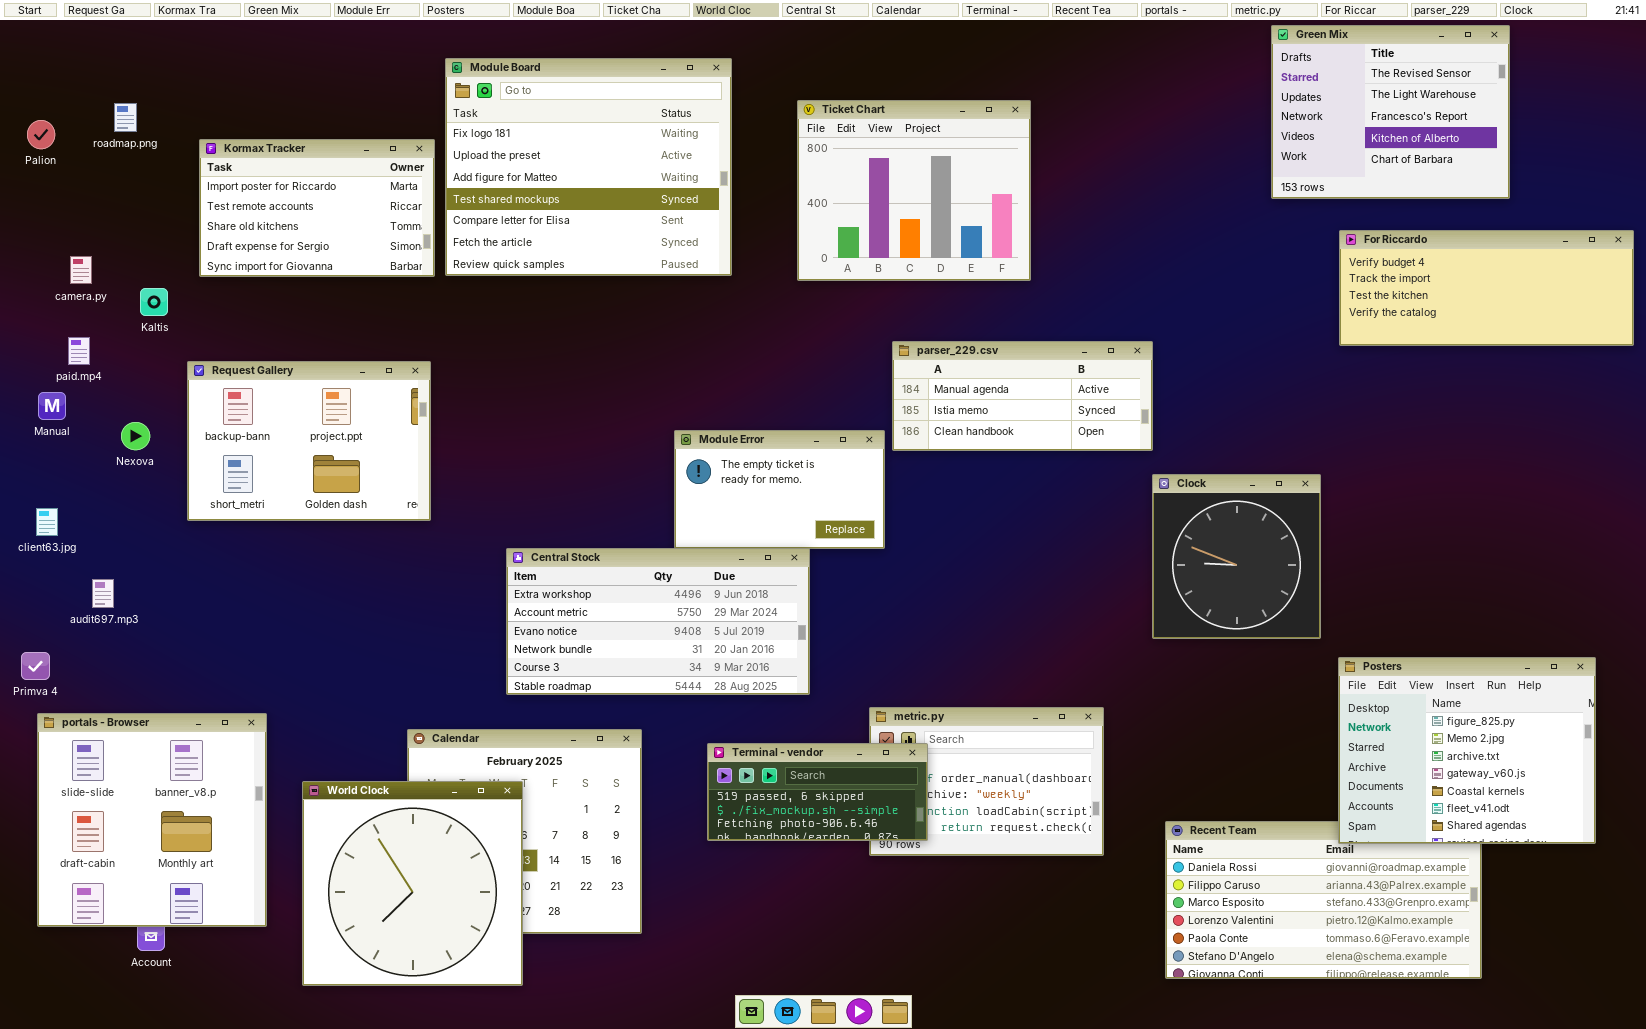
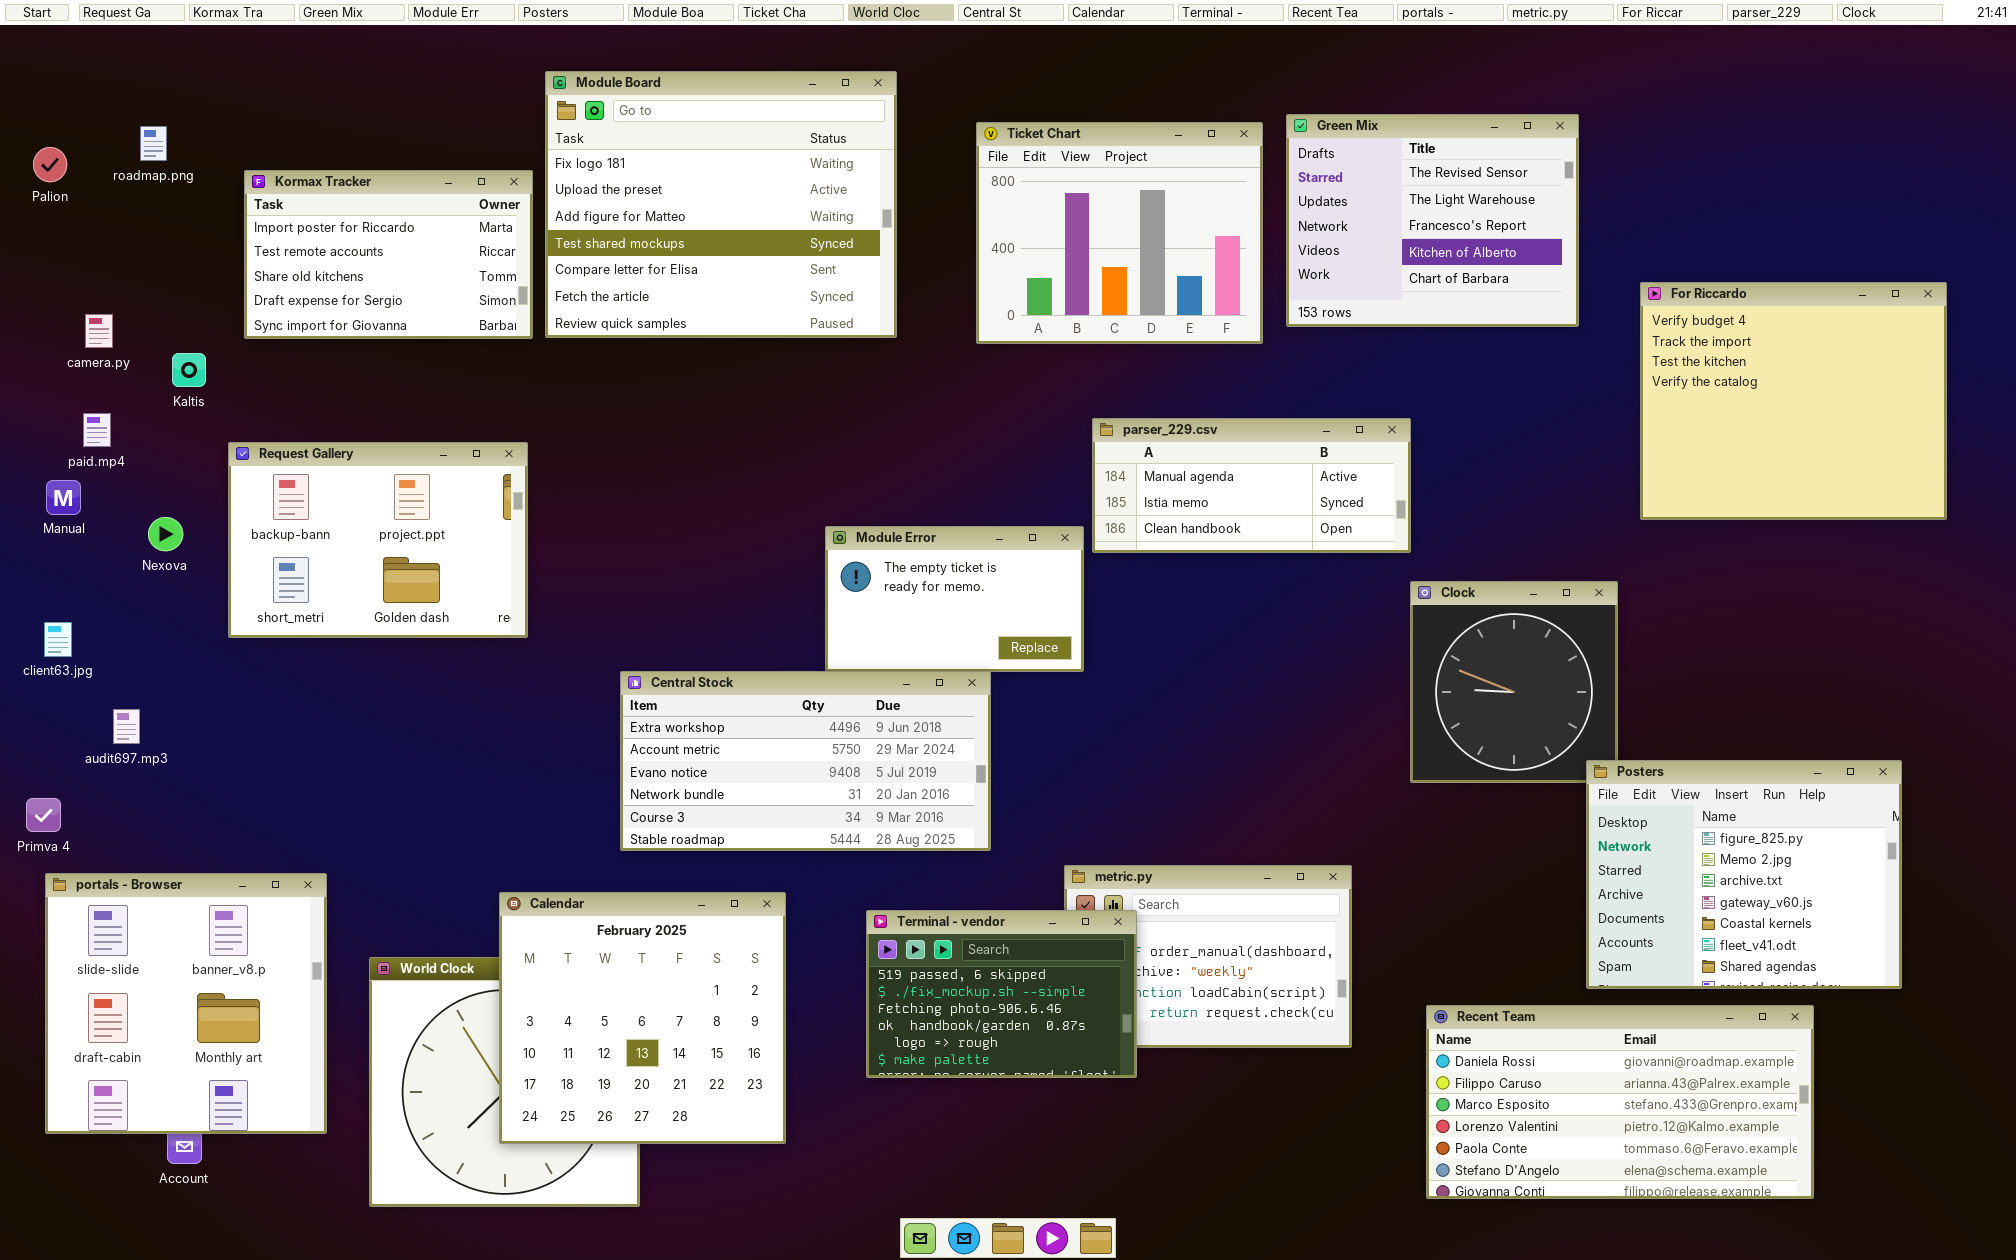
Green Mix: [1271,25,1510,199] -> [1286,114,1579,327], moved
For Riccardo: [1339,230,1634,346] -> [1640,282,1947,520], resized
Posters: [1338,657,1596,844] -> [1586,760,1902,989], moved
Calendar: [407,729,642,934] -> [499,892,786,1144], raised
Terminal - vendor: [707,743,928,841] -> [866,910,1137,1078], resized

